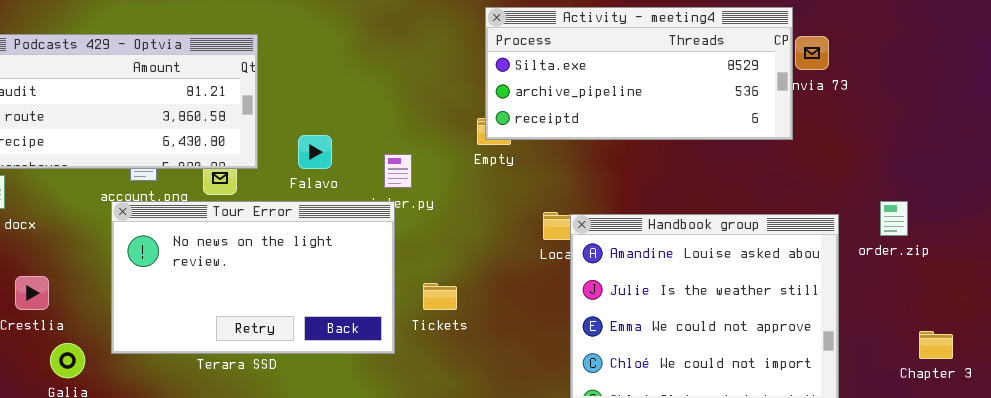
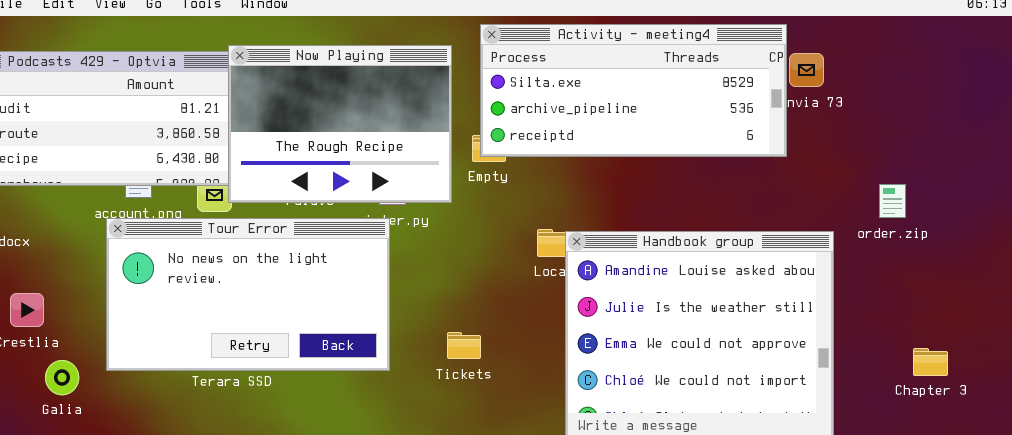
Now Playing: none -> [228,45,452,203], opened
order.zip: [880,201,908,236] -> [879,184,906,218], moved
Tickets: [423,283,457,310] -> [447,332,481,359], moved

